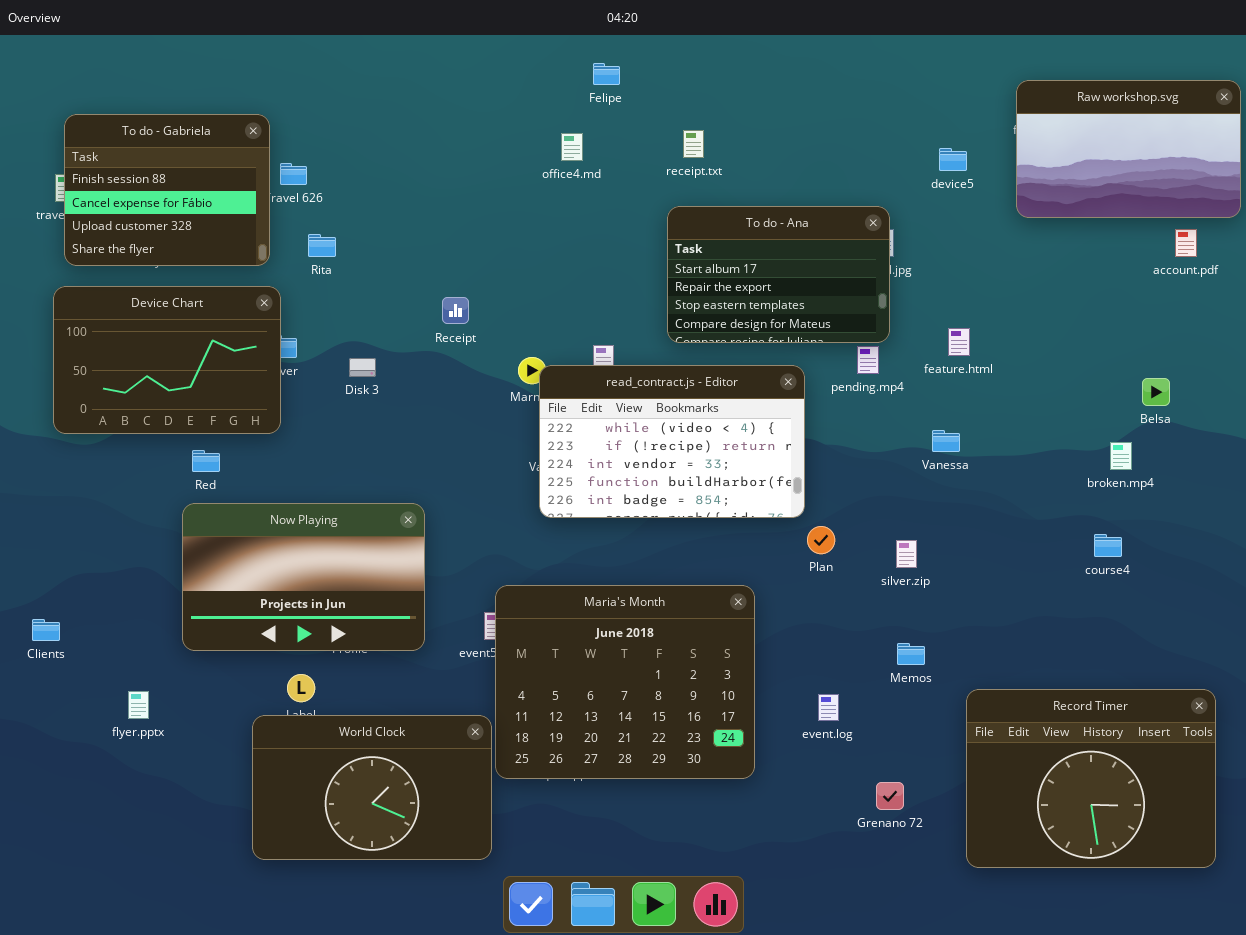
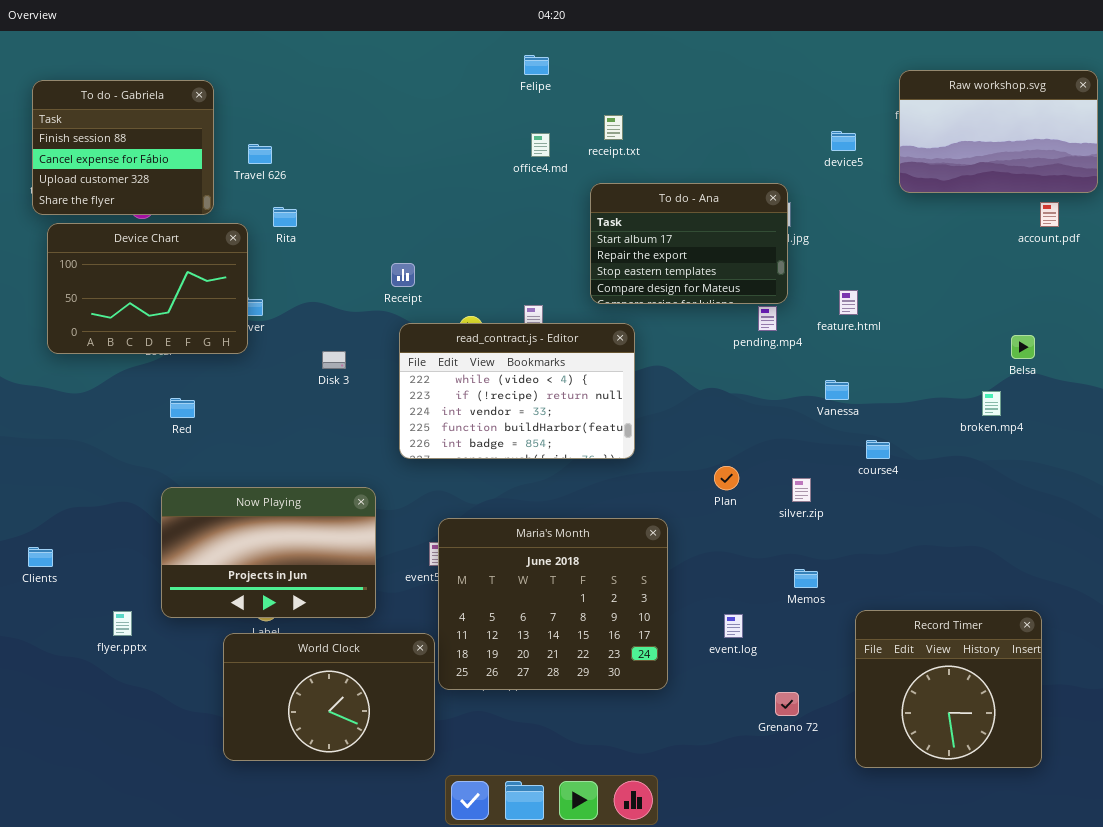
To do - Gabriela: [64,114,270,266] -> [32,80,214,215], moved
office4.md: [561,133,583,161] -> [531,133,550,157], moved
Device Chart: [53,286,281,434] -> [47,223,248,354], moved
Disk 3: [349,358,376,377] -> [322,351,346,369], moved
read_contract.js - Editor: [539,365,805,518] -> [399,323,635,459], moved
Now Playing: [182,503,425,651] -> [161,487,376,618], moved
course4: [1094,534,1122,557] -> [866,440,890,459], moved
Record Timer: [966,689,1216,868] -> [855,610,1042,768], resized

